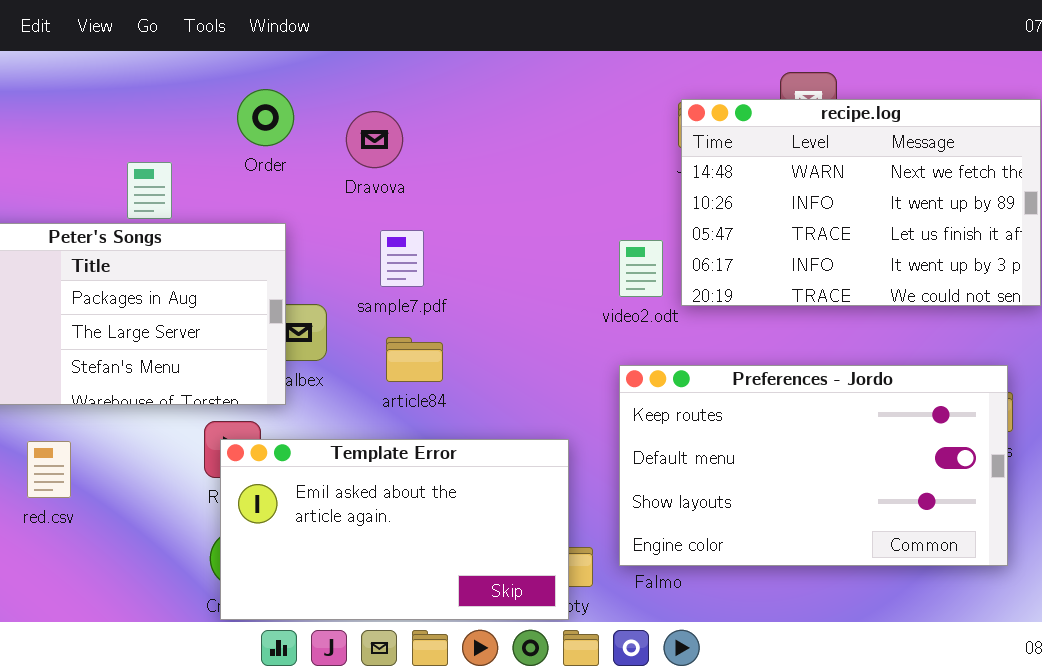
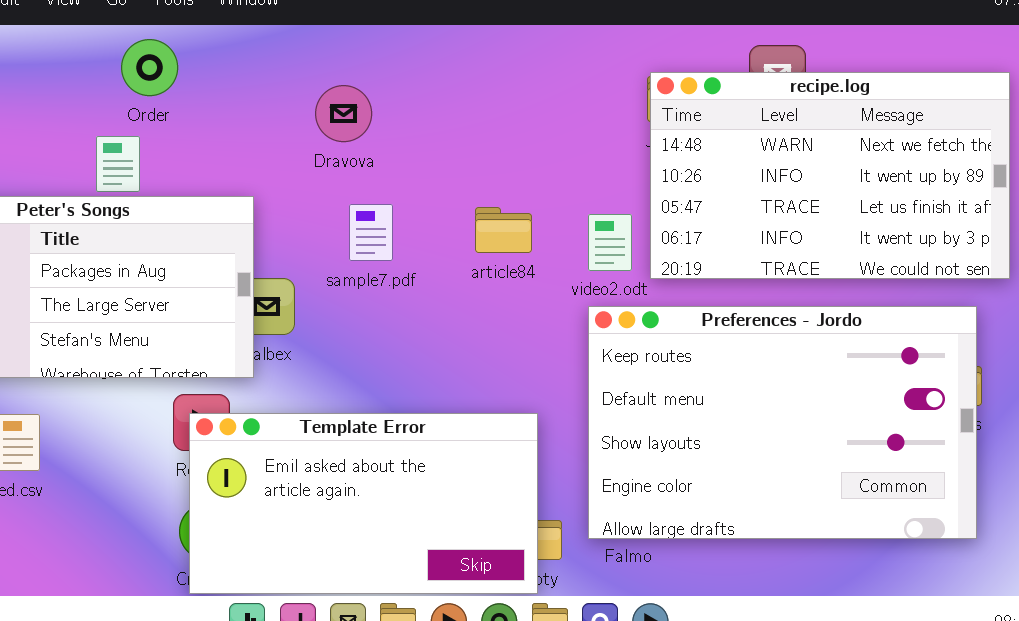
Order: [237,89,294,146] -> [121,39,178,96], moved
article84: [386,337,443,382] -> [475,207,532,253], moved
Preferences - Jordo: [619,365,1008,566] -> [588,306,977,539], resized

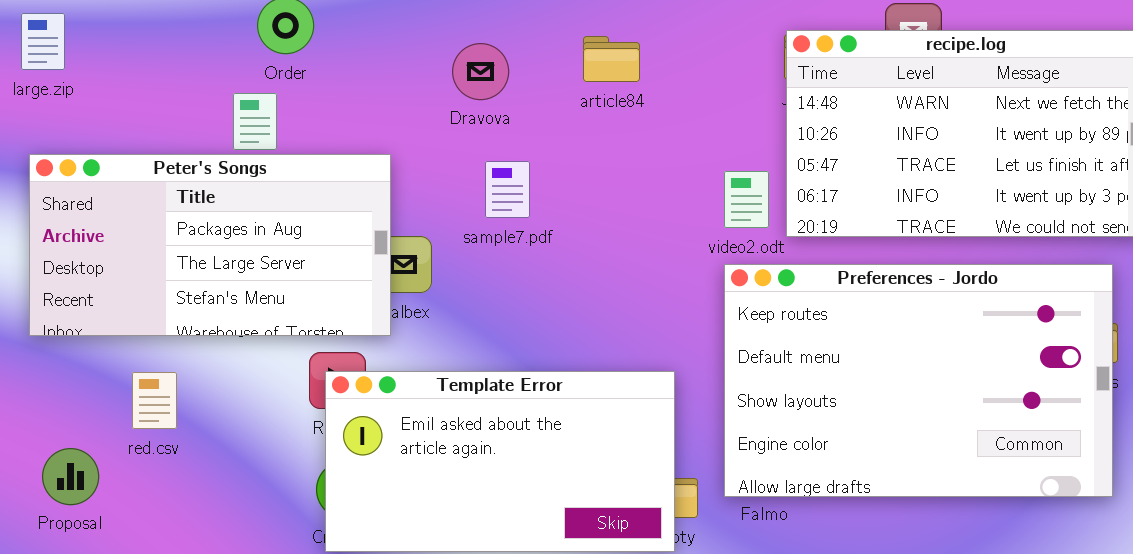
article84: [475,207,532,253] -> [583,36,640,82], moved

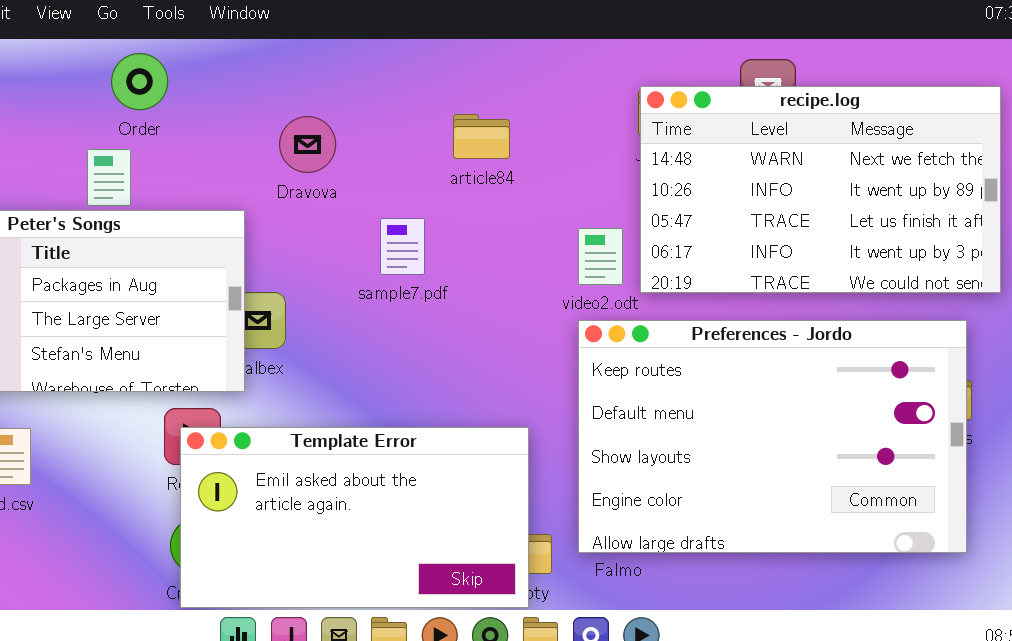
article84: [583,36,640,82] -> [453,114,510,159], moved
Dravova: [452,43,509,100] -> [279,116,336,173], moved
sample7.pdf: [485,161,530,218] -> [380,218,425,275], moved

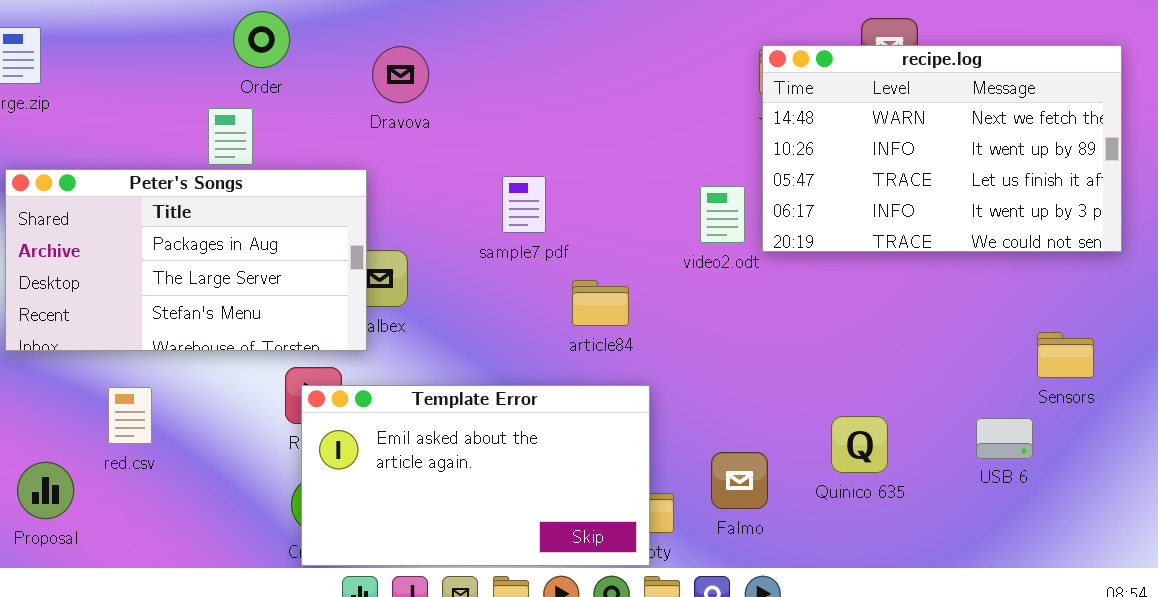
article84: [453,114,510,159] -> [572,280,629,326], moved
Dravova: [279,116,336,173] -> [372,46,429,103], moved
Preferences - Jordo: [578,320,967,553] -> none, closed

